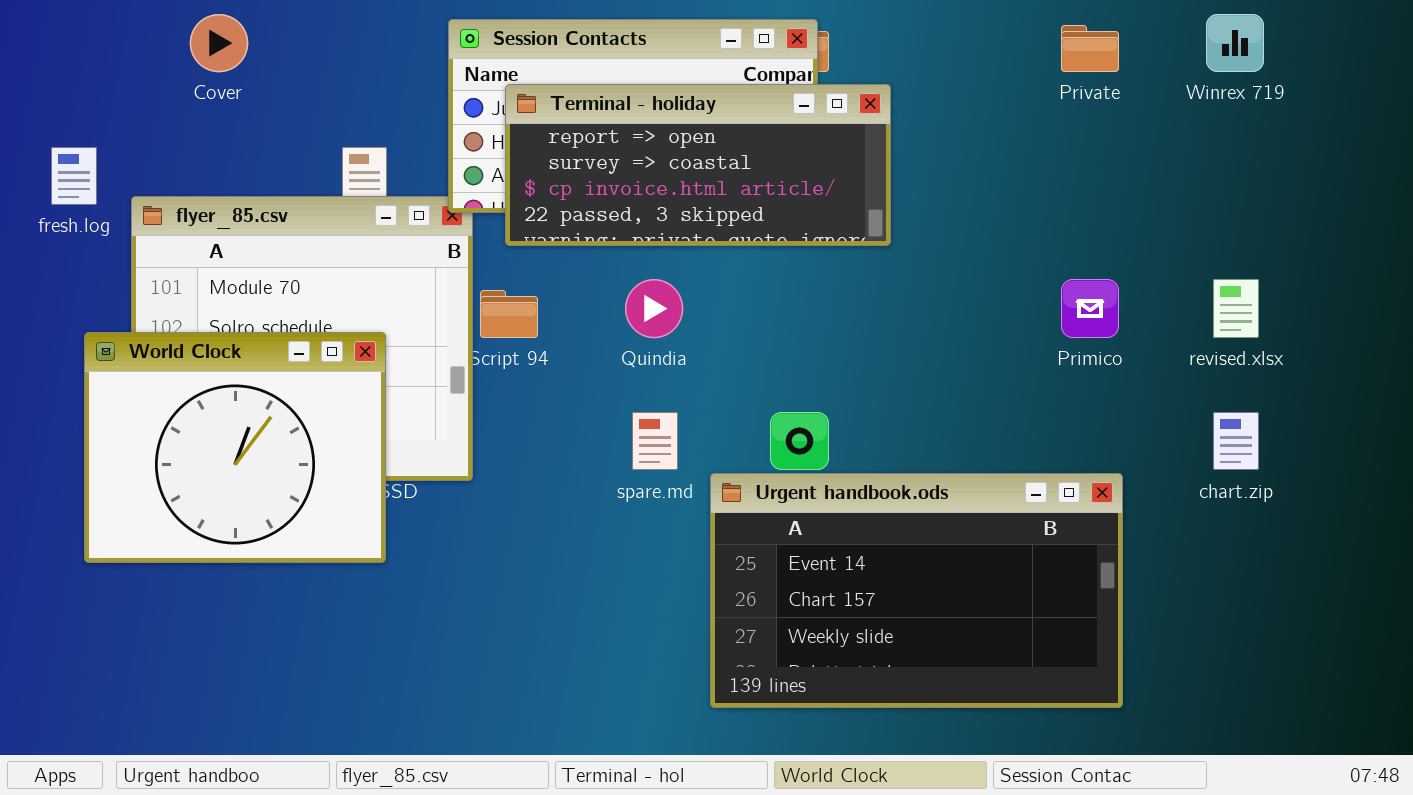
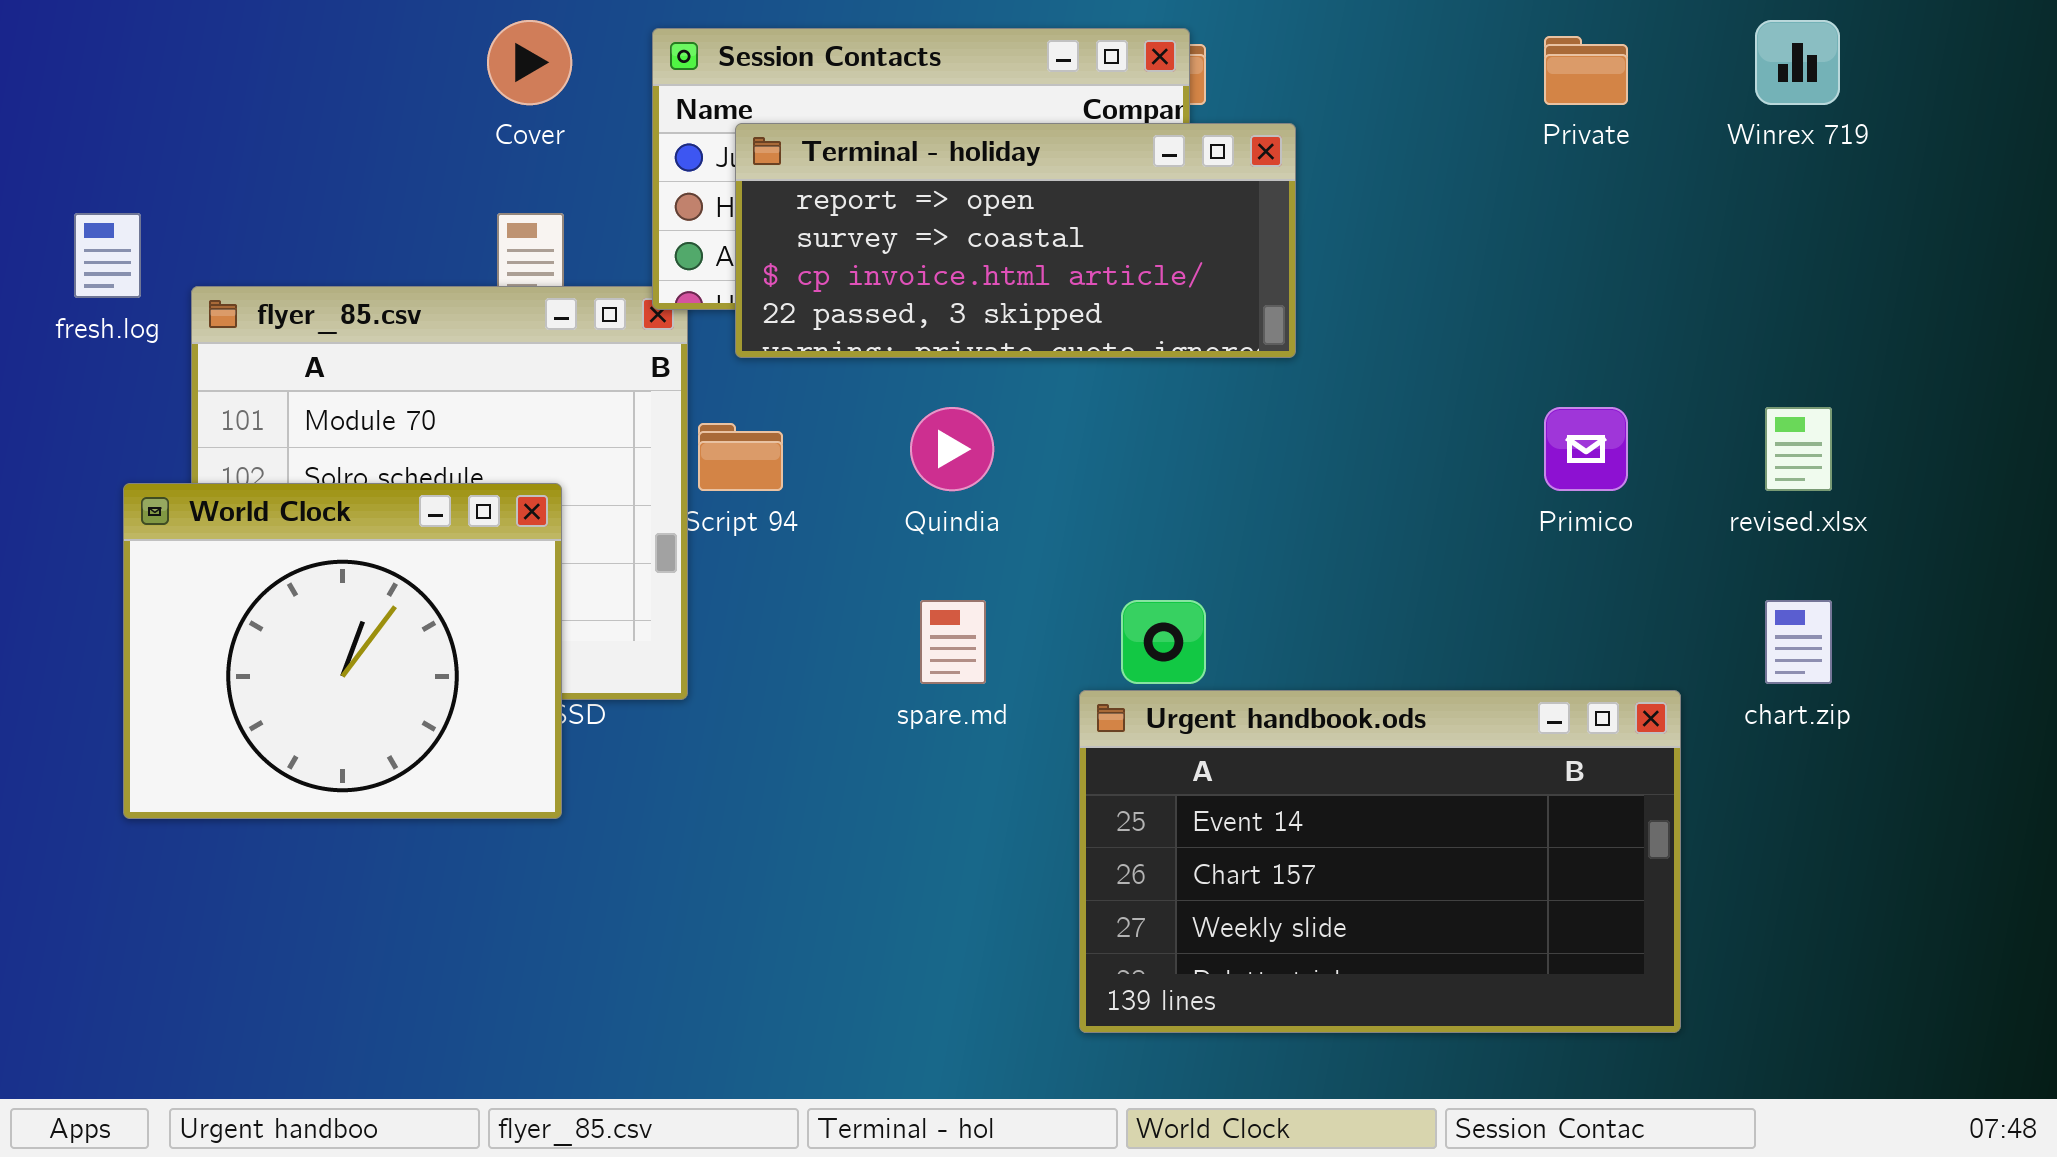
Cover: [190,14,248,72] -> [487,20,572,105], moved
Urgent handbook.ods: [710,473,1123,708] -> [1079,690,1681,1033], moved

